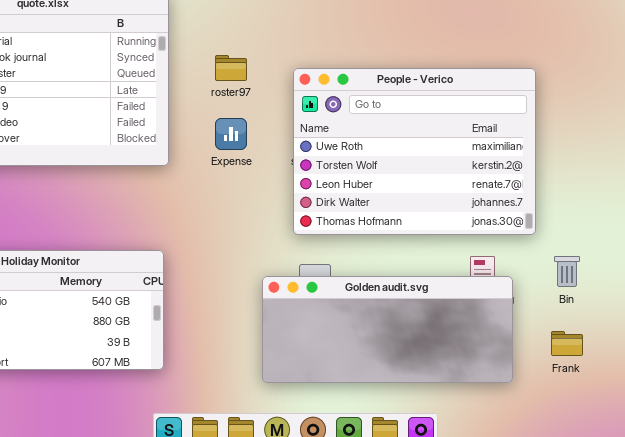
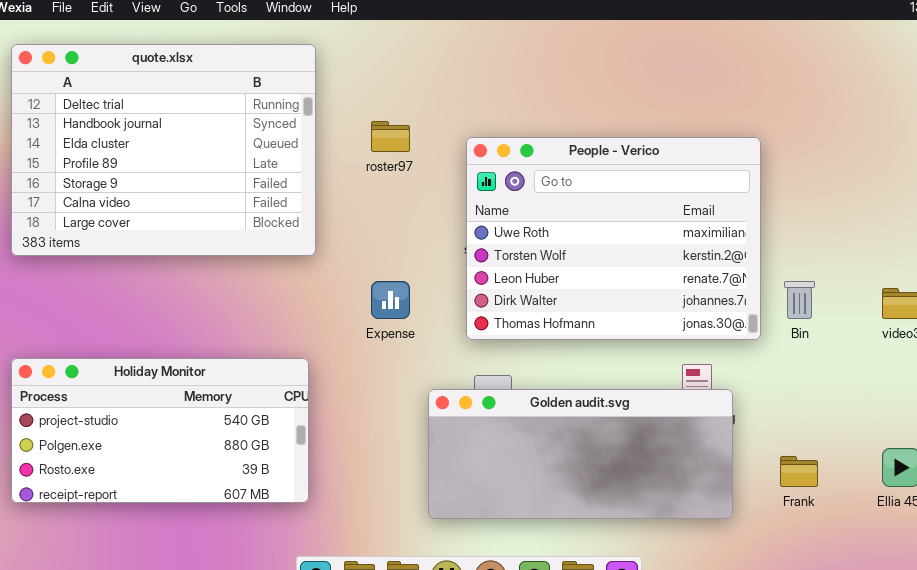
Expense: [215,118,247,150] -> [371,281,410,319], moved
Bin: [554,256,580,287] -> [784,281,815,319], moved

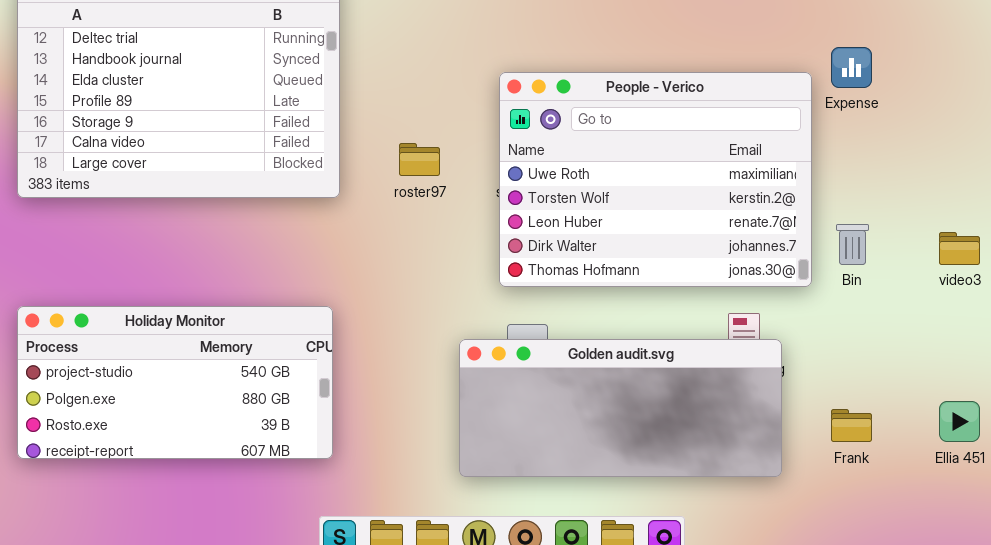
roster97: [371,121,410,152] -> [399,143,440,176], moved
Expense: [371,281,410,319] -> [831,47,872,88], moved

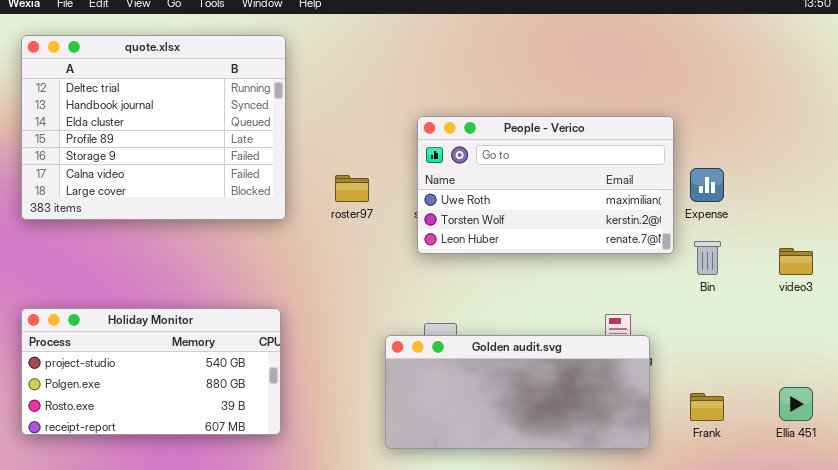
Expense: [831,47,872,88] -> [690,168,724,202], moved
People - Verico: [499,72,812,287] -> [417,116,674,254], resized

